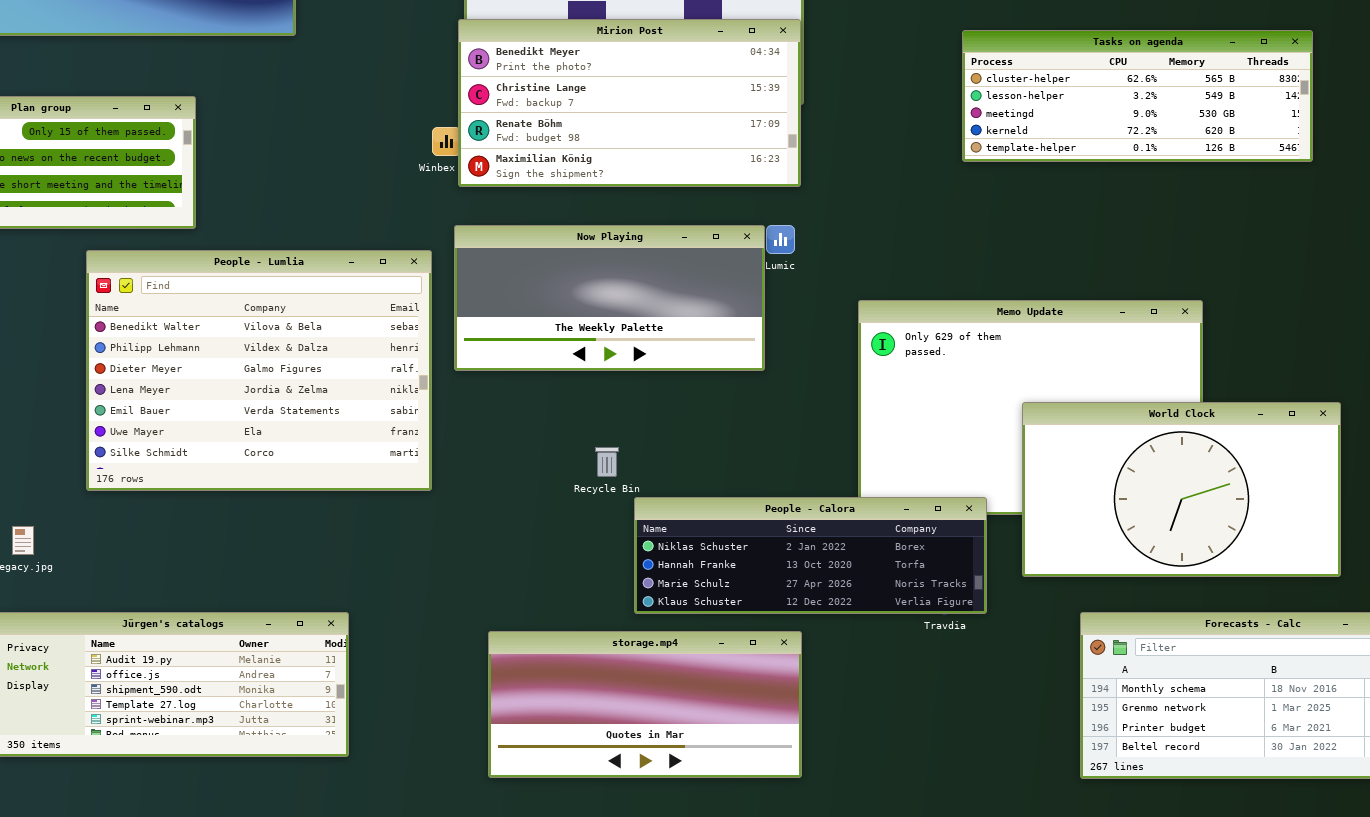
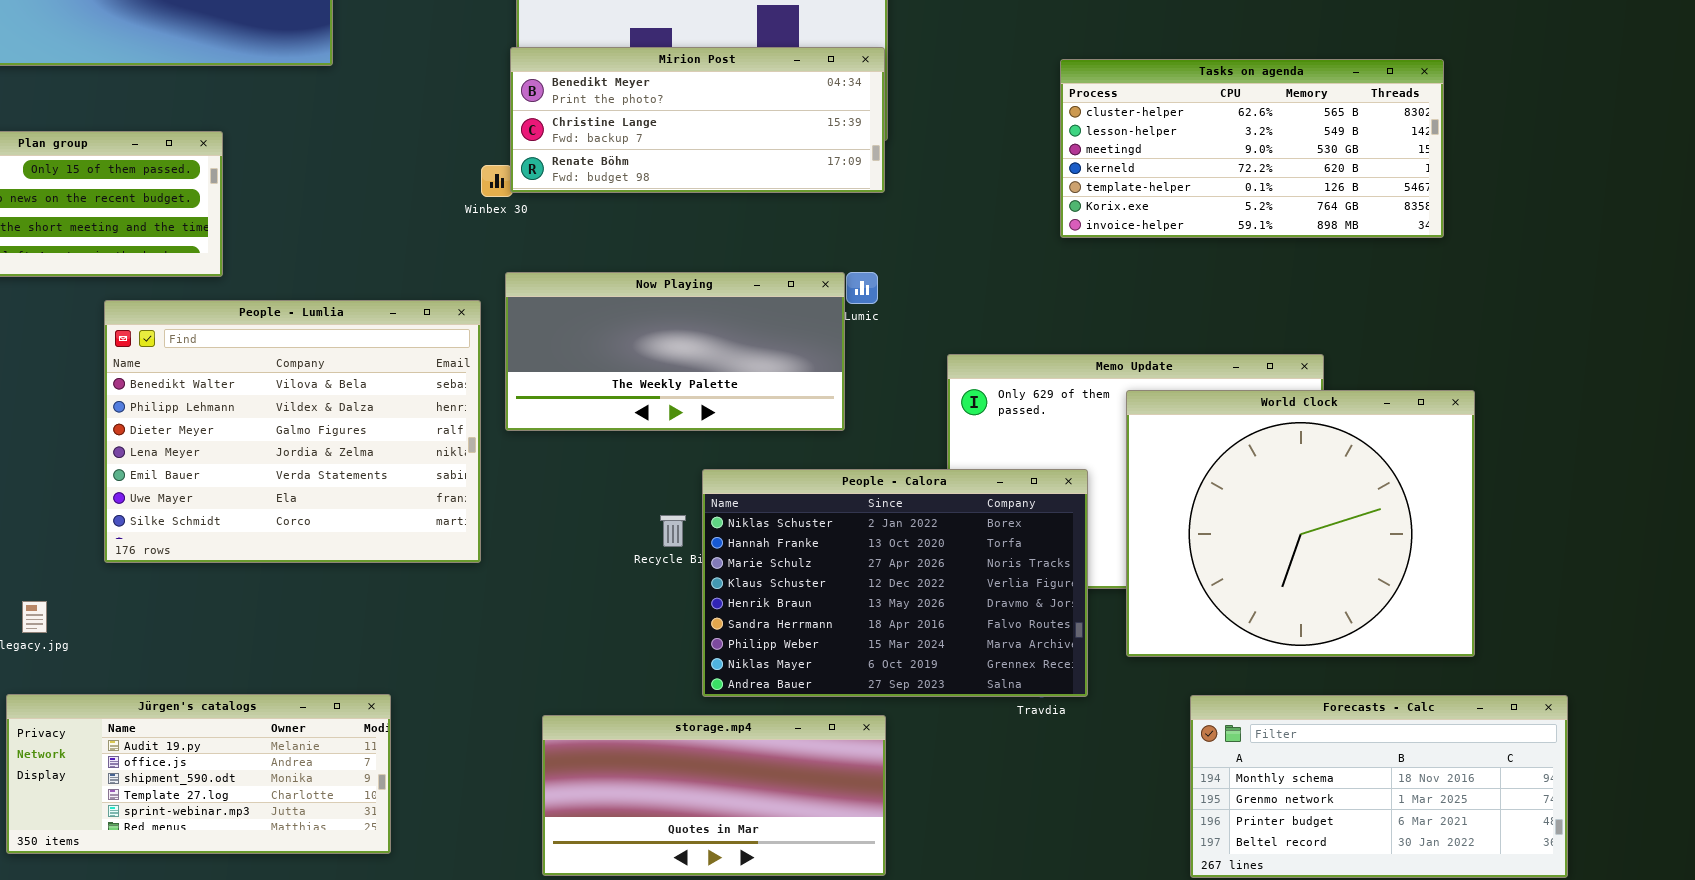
Mirion Post: [458,19,801,187] -> [510,47,885,193], resized
Tasks on agenda: [962,30,1313,162] -> [1060,59,1444,238], resized
World Clock: [1022,402,1341,577] -> [1126,390,1475,657], resized
People - Calora: [634,497,987,614] -> [702,469,1088,697], resized

